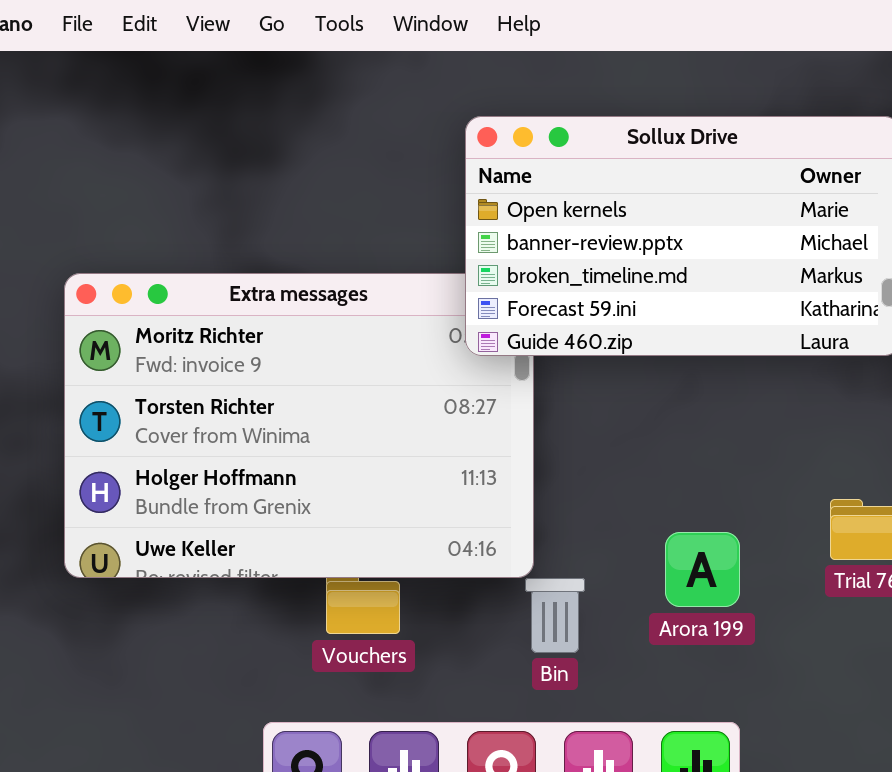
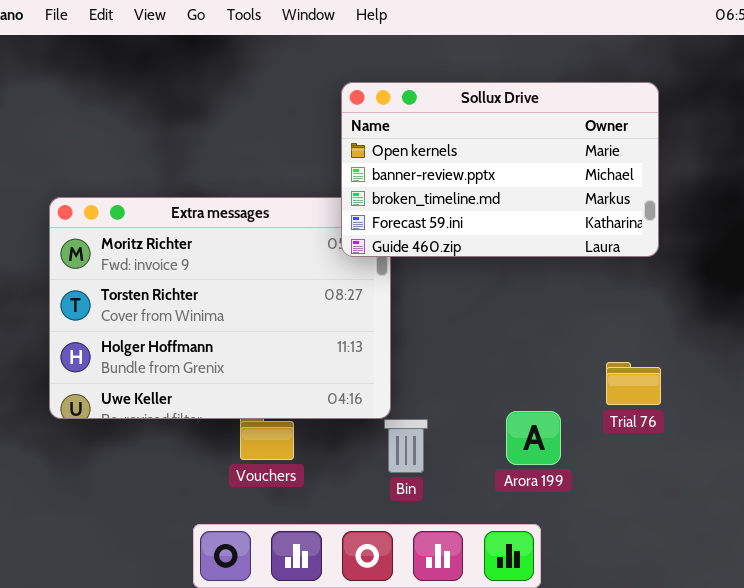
Arora 199: [665,532,740,607] -> [506,411,561,465], moved

